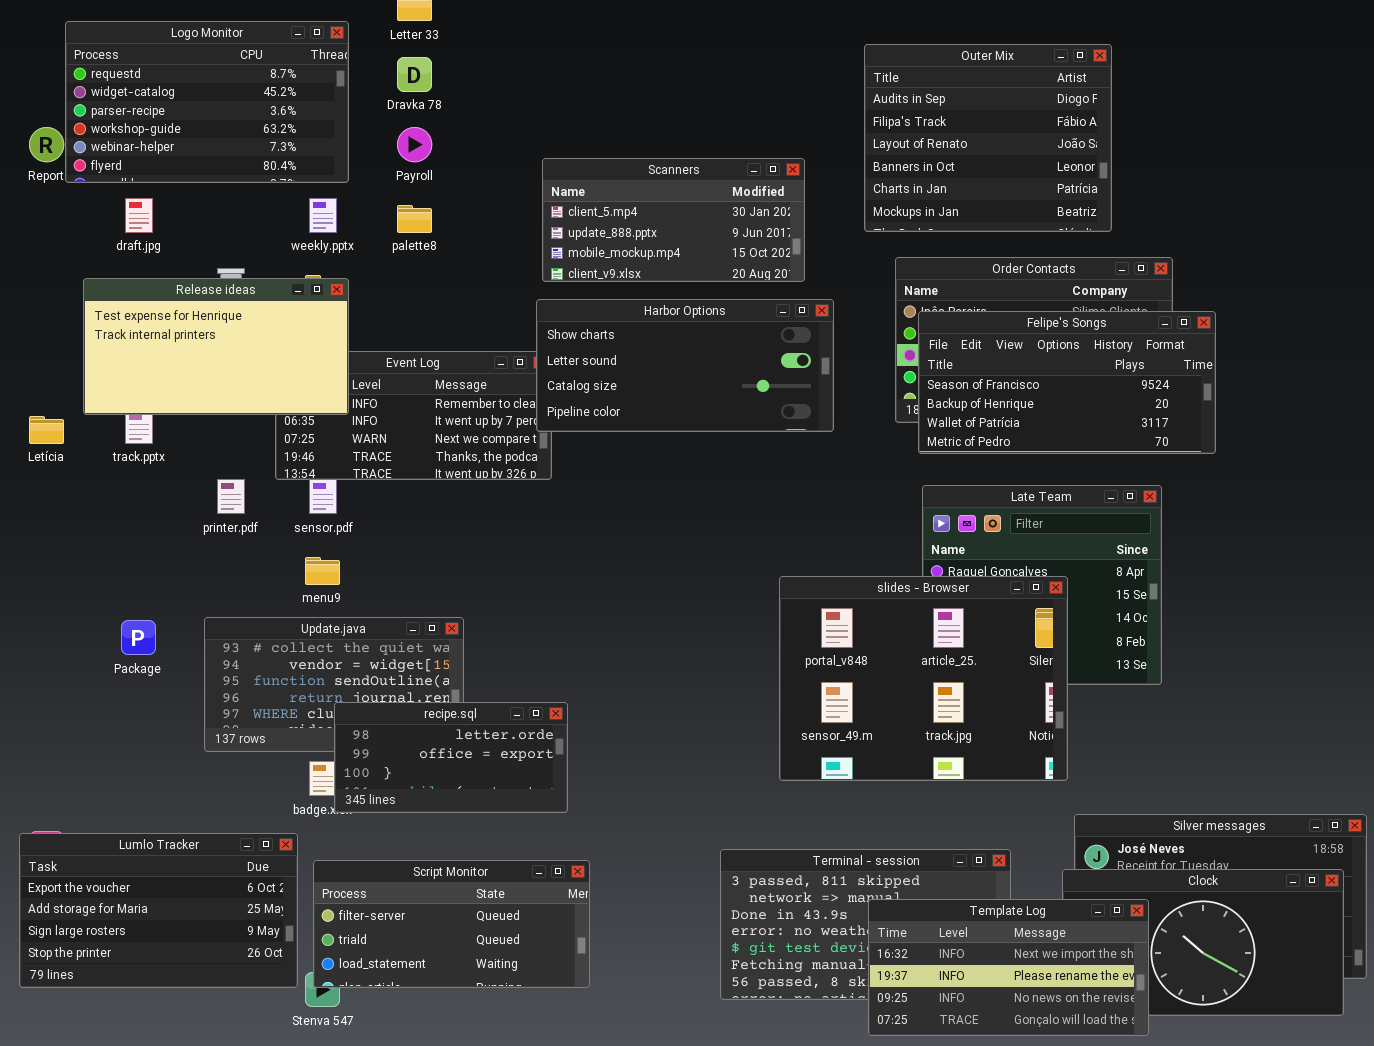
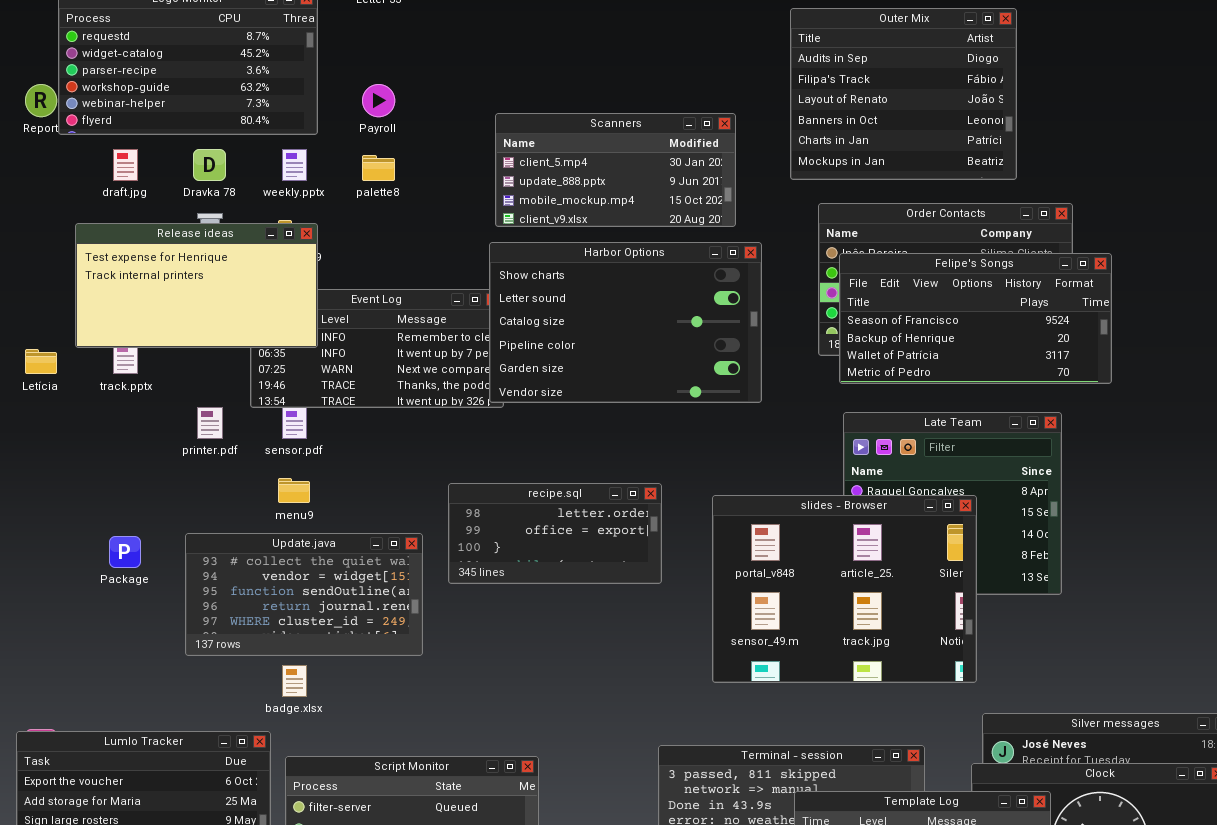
Dravka 78: [397,57,432,92] -> [193,149,226,181], moved
Harbor Options: [536,299,834,432] -> [489,242,762,403], resized
recipe.sql: [334,702,568,813] -> [448,483,662,584], moved

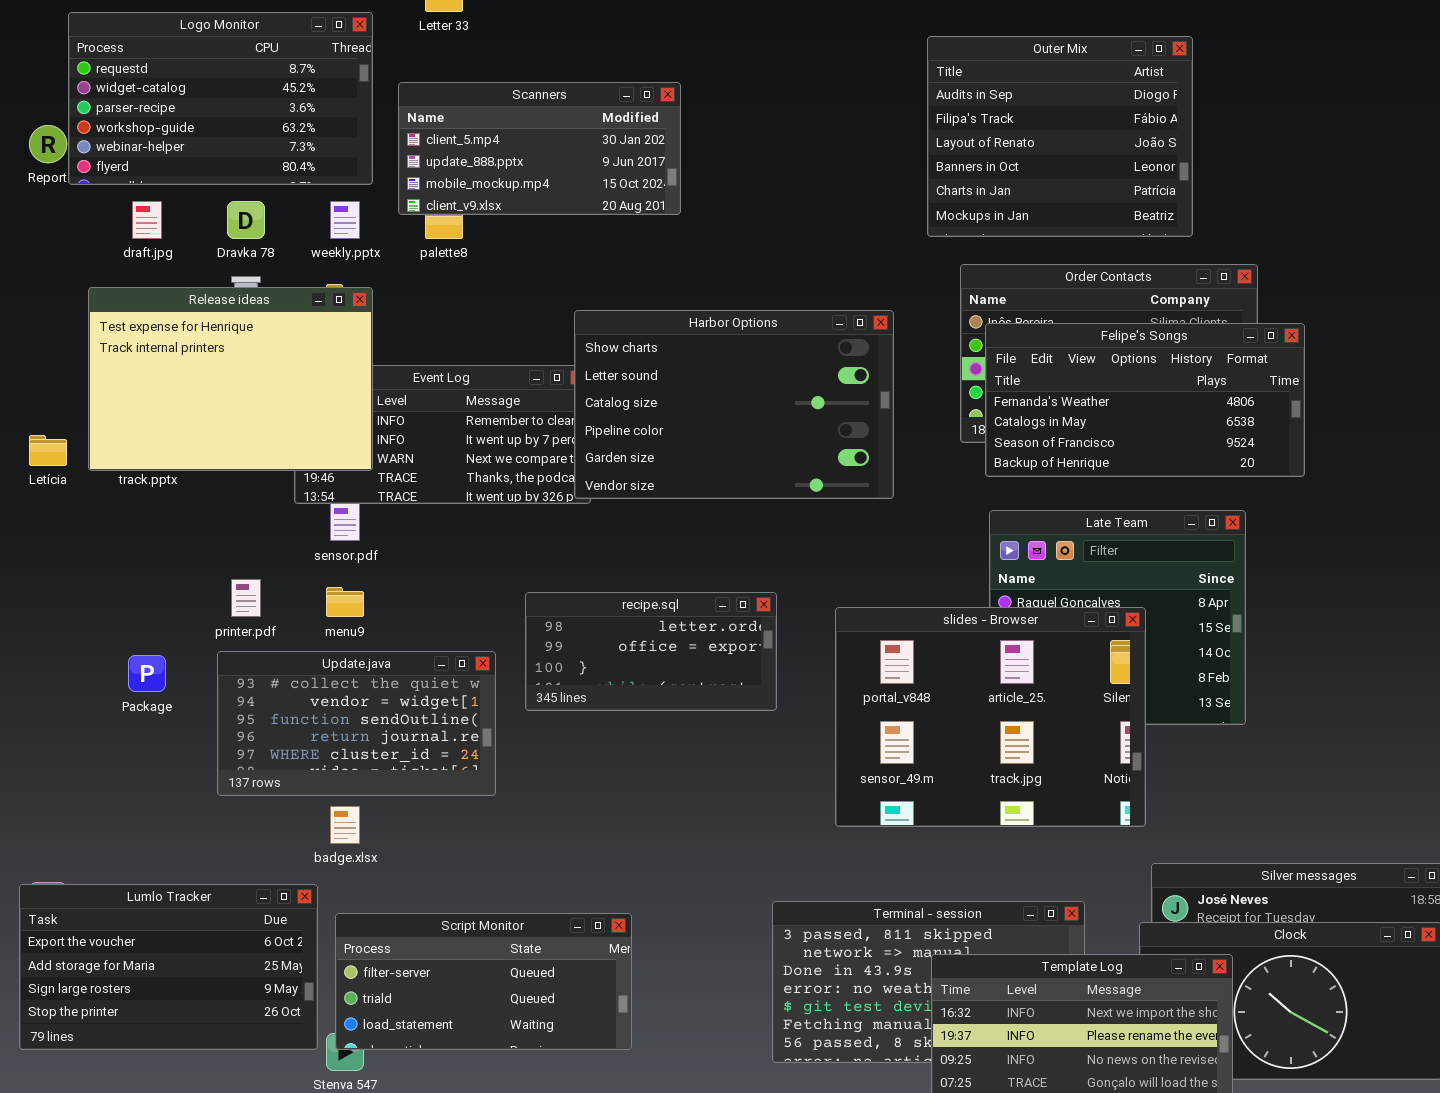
Scanners: [495,113,736,227] -> [398,82,681,215], moved
Release ideas: [75,223,318,348] -> [88,287,373,471], resized
Felipe's Songs: [839,253,1112,384] -> [985,323,1305,477], scrolled up 2 rows
printer.pdf: [197,407,223,439] -> [231,579,261,617], moved

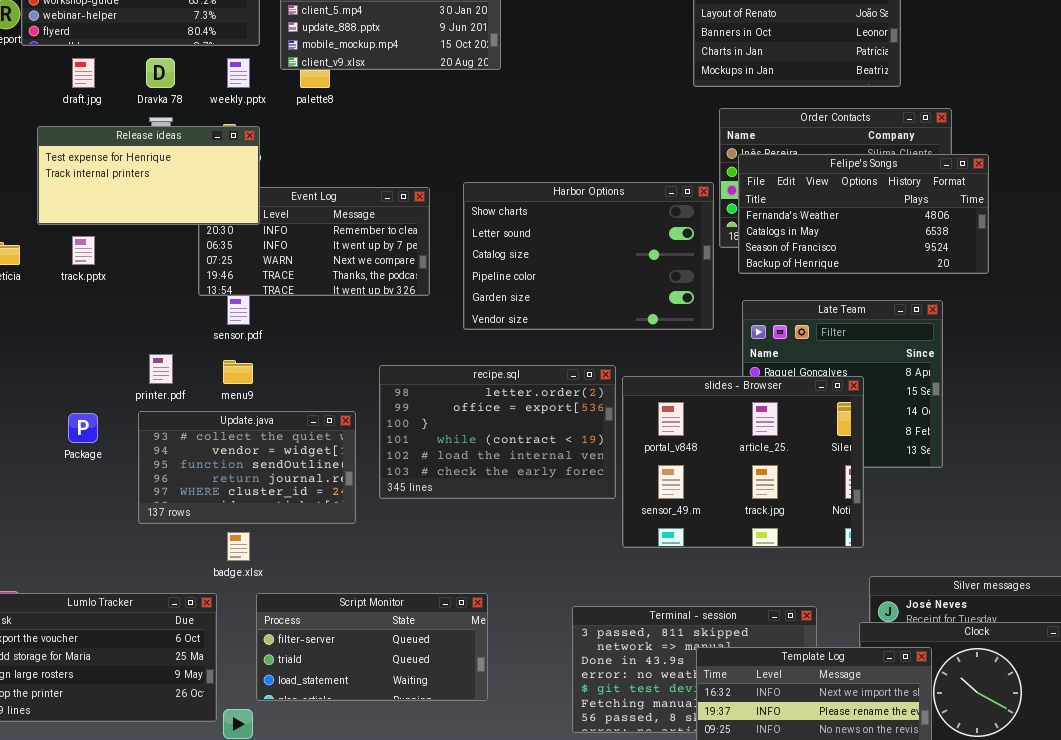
Release ideas: [88,287,373,471] -> [37,126,260,225], resized
Harbor Options: [574,310,894,499] -> [463,182,714,330], moved
recipe.sql: [525,592,777,711] -> [379,365,616,499], resized
Script Monitor: [335,913,632,1050] -> [256,593,488,701], moved

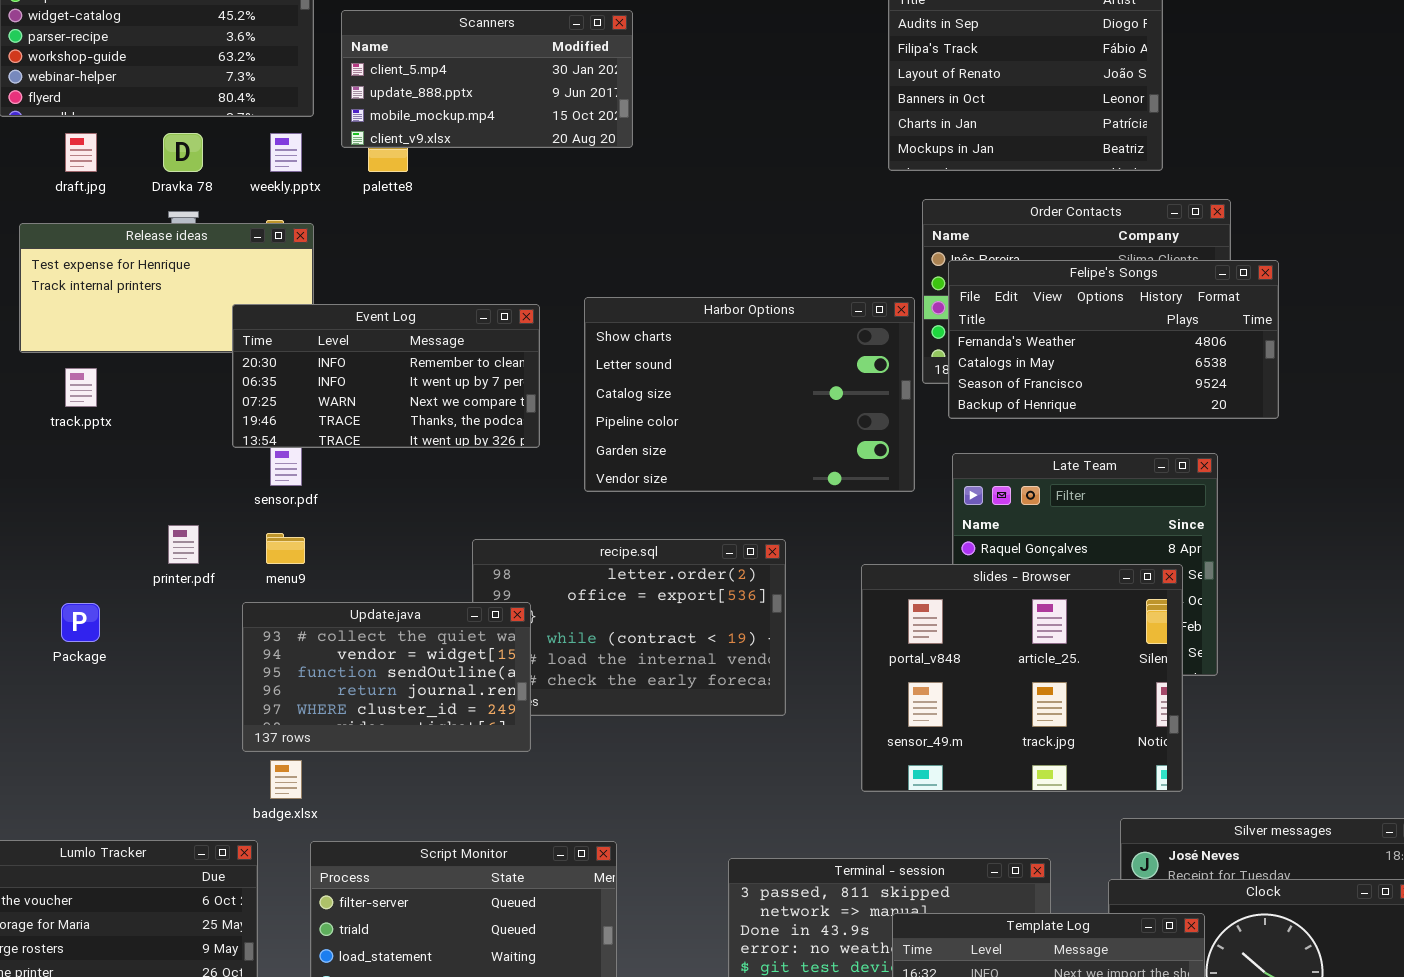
Event Log: [198,187,430,296] -> [232,304,540,448], raised
slides - Browser: [622,376,864,548] -> [861,564,1183,792], moved
Update.java: [138,411,356,524] -> [242,602,531,752], moved

